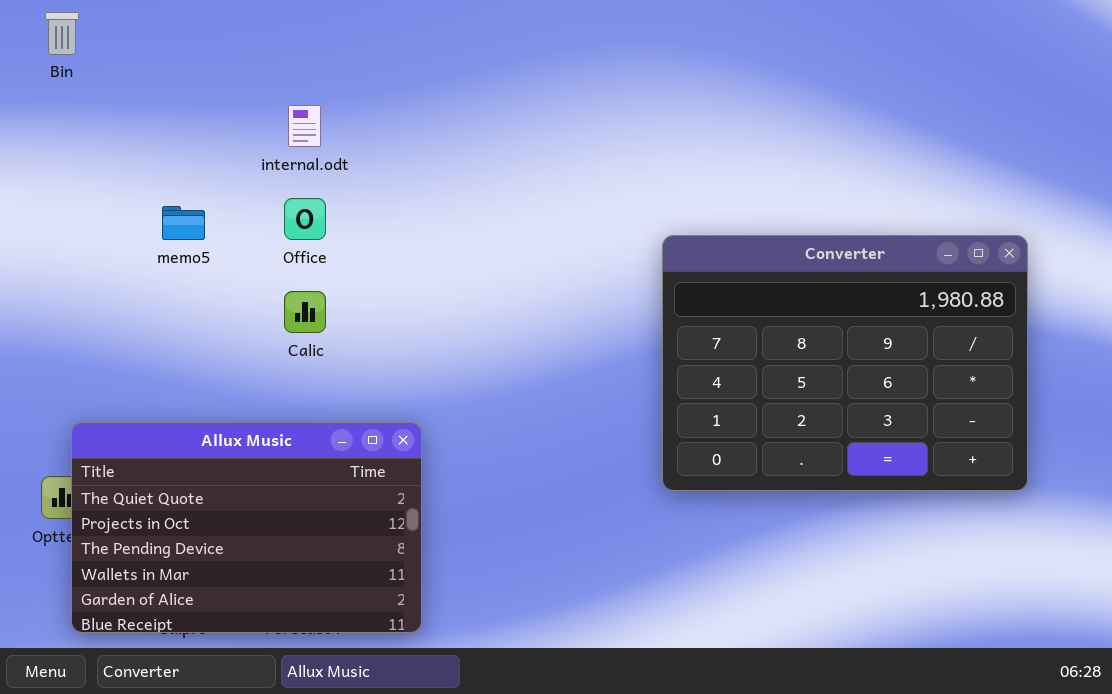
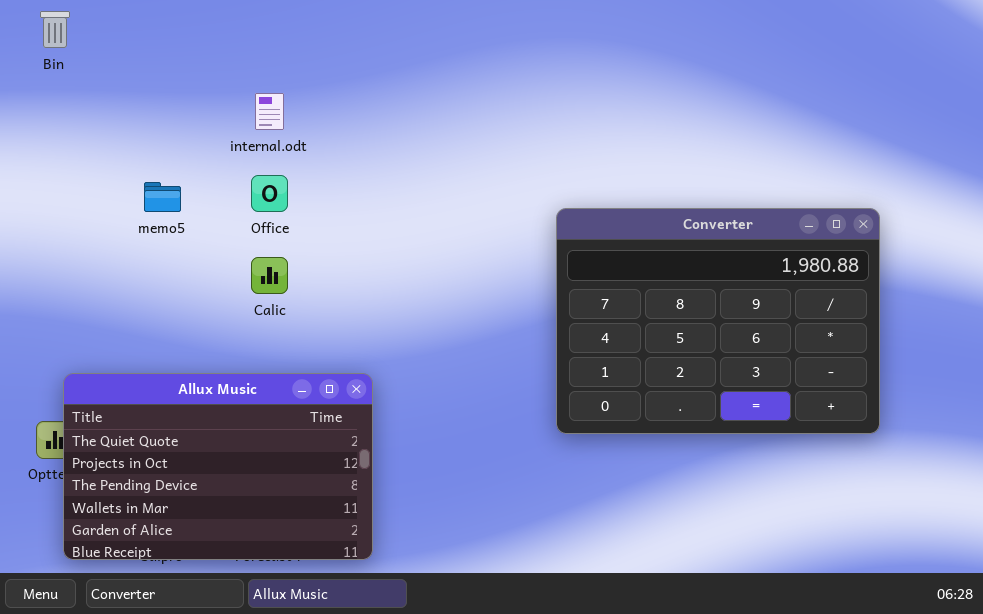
Converter: [662,235,1028,491] -> [556,208,880,434], moved

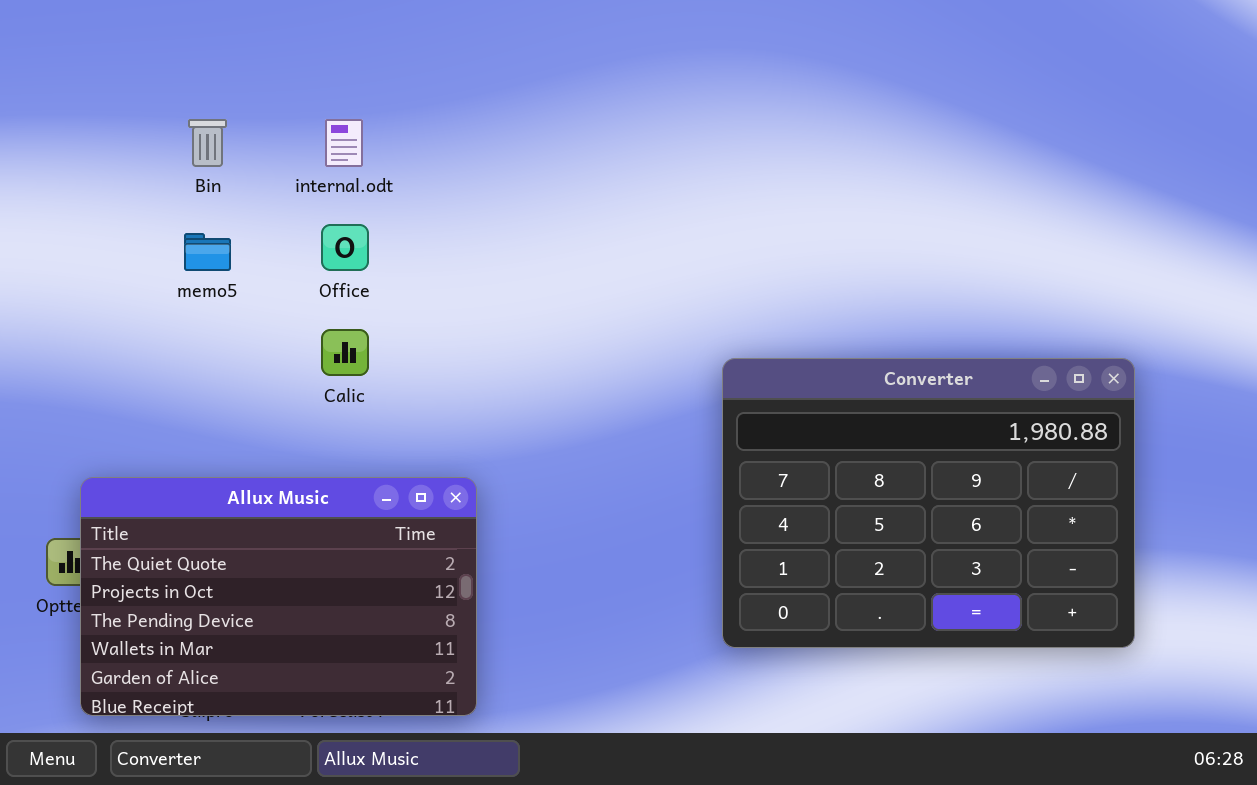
Bin: [40,11,70,48] -> [188,119,227,167], moved
Converter: [556,208,880,434] -> [722,358,1135,648], moved

